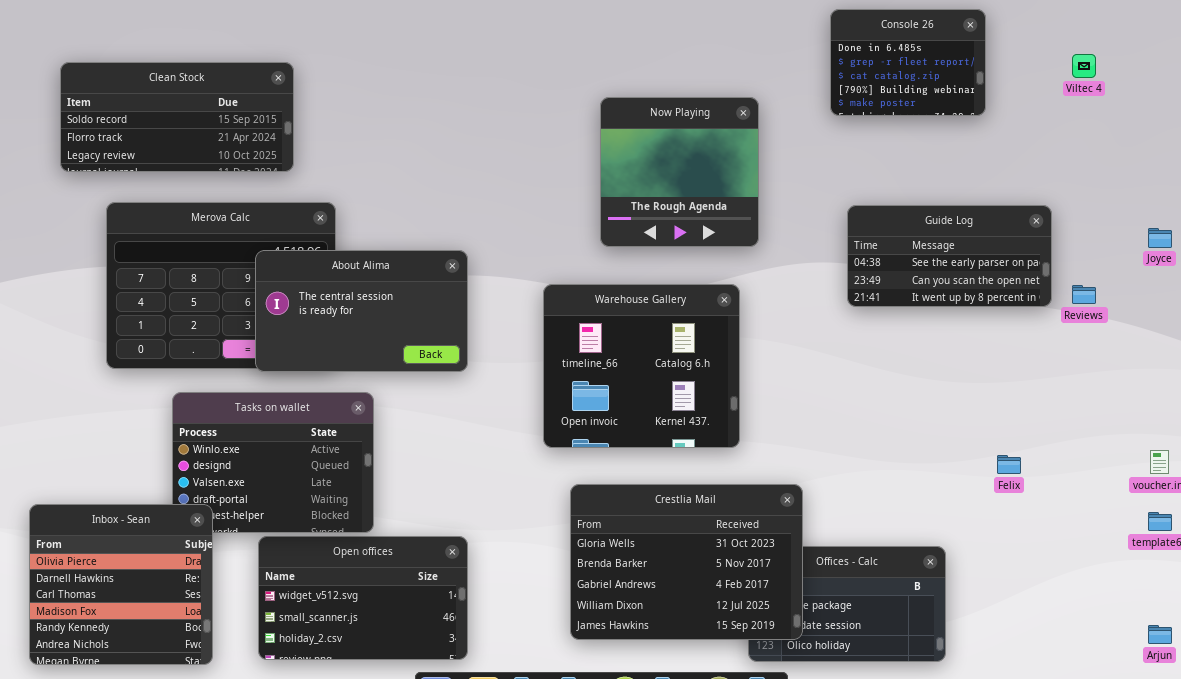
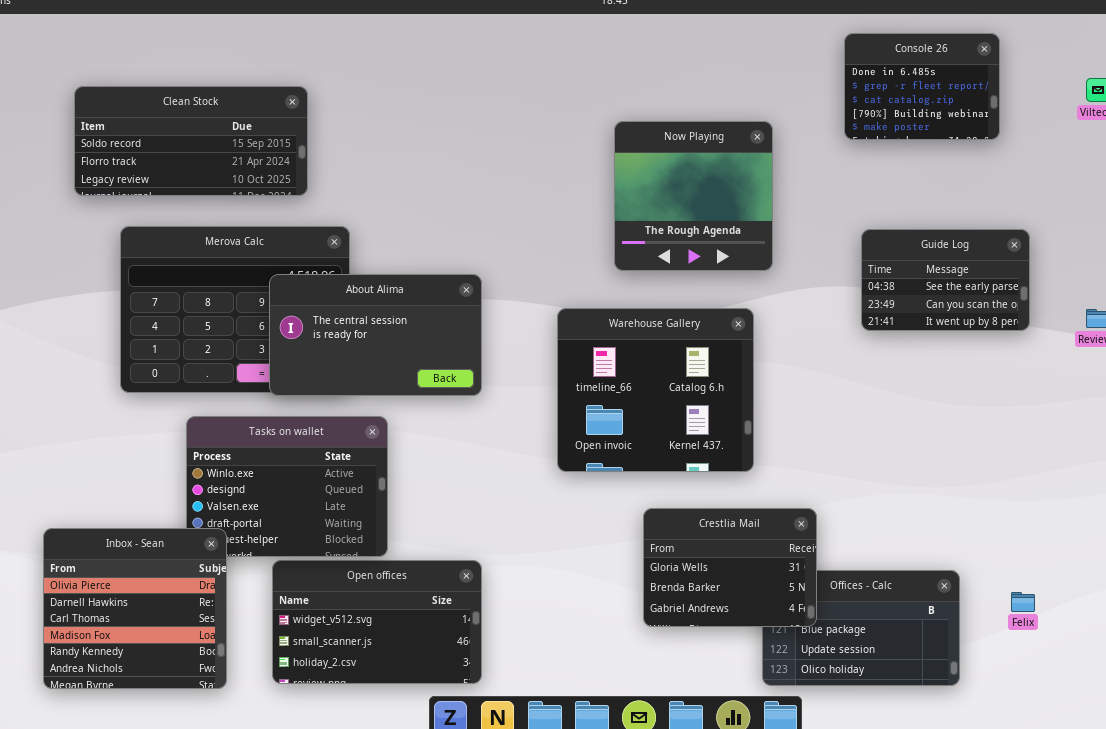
Guide Log: [847,205,1052,307] -> [861,229,1030,331], resized
Felix: [997,455,1021,474] -> [1011,592,1035,612], moved
Crestlia Mail: [570,484,803,640] -> [643,508,817,627], resized

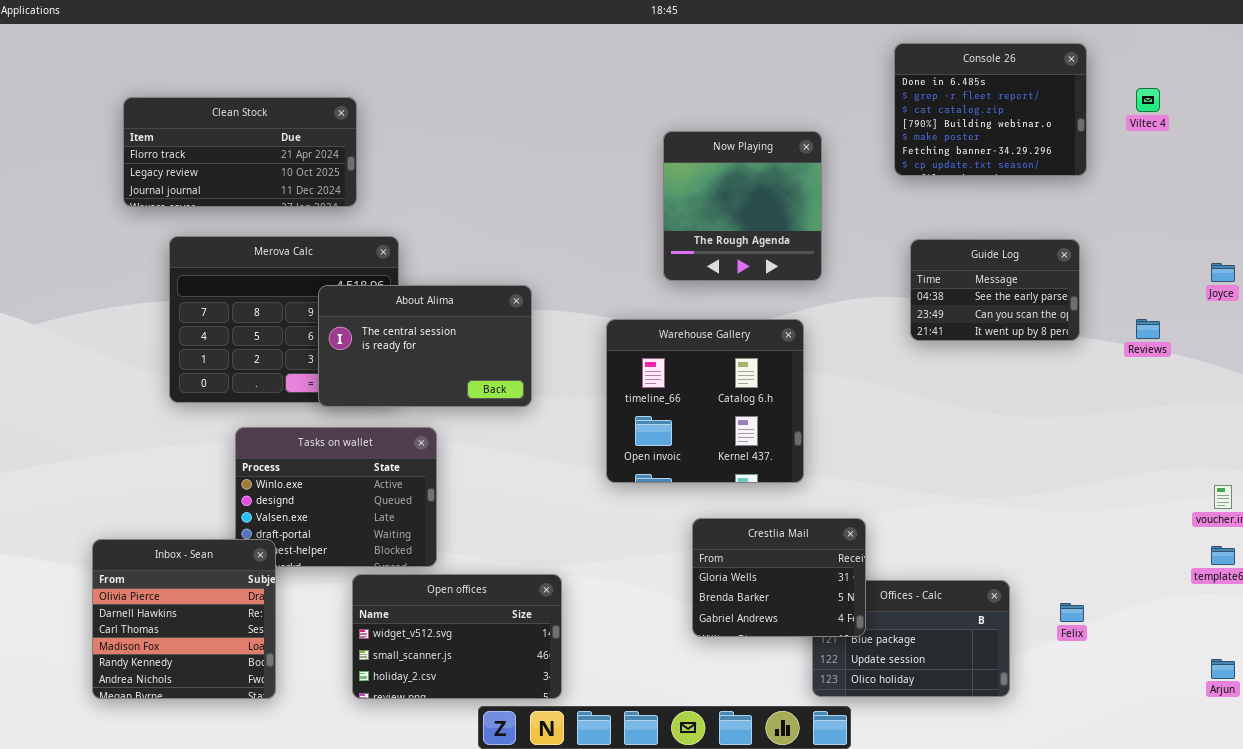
Console 26: [844,33,1000,140] -> [894,43,1087,176], resized
Clean Stock: [74,86,308,196] -> [123,97,357,207], scrolled down 1 row
Open offices: [272,560,482,684] -> [352,574,562,699], moved

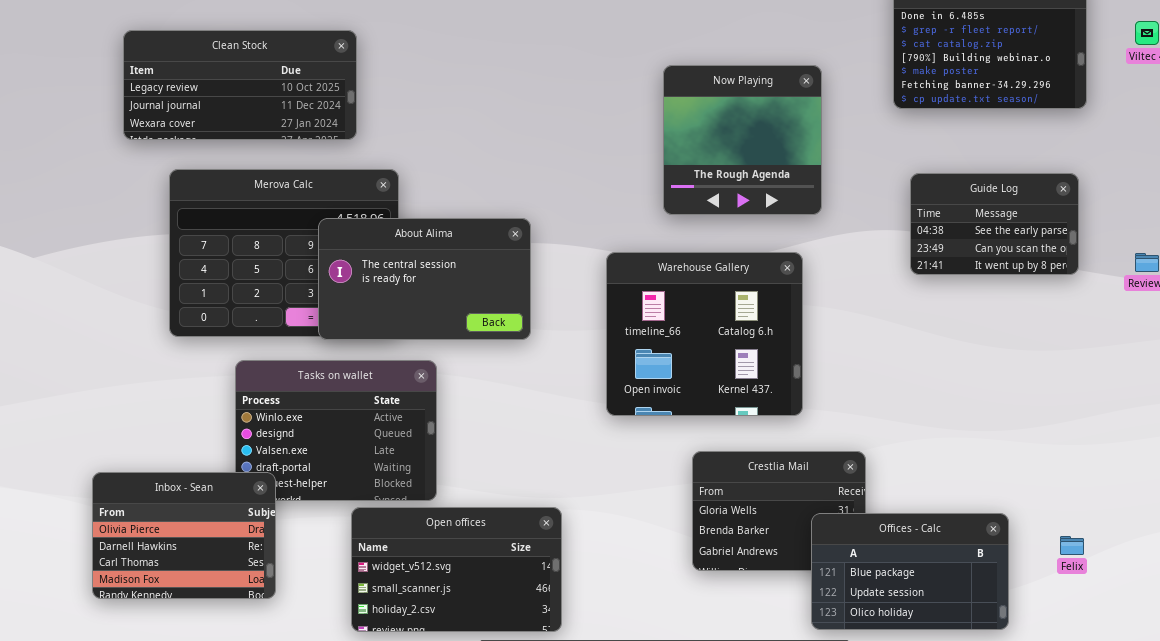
Clean Stock: [123,97,357,207] -> [123,30,357,140], scrolled down 1 row
Inbox - Sean: [92,539,276,699] -> [92,472,276,599], resized
Offices - Calc: [812,580,1010,697] -> [811,513,1009,630], raised

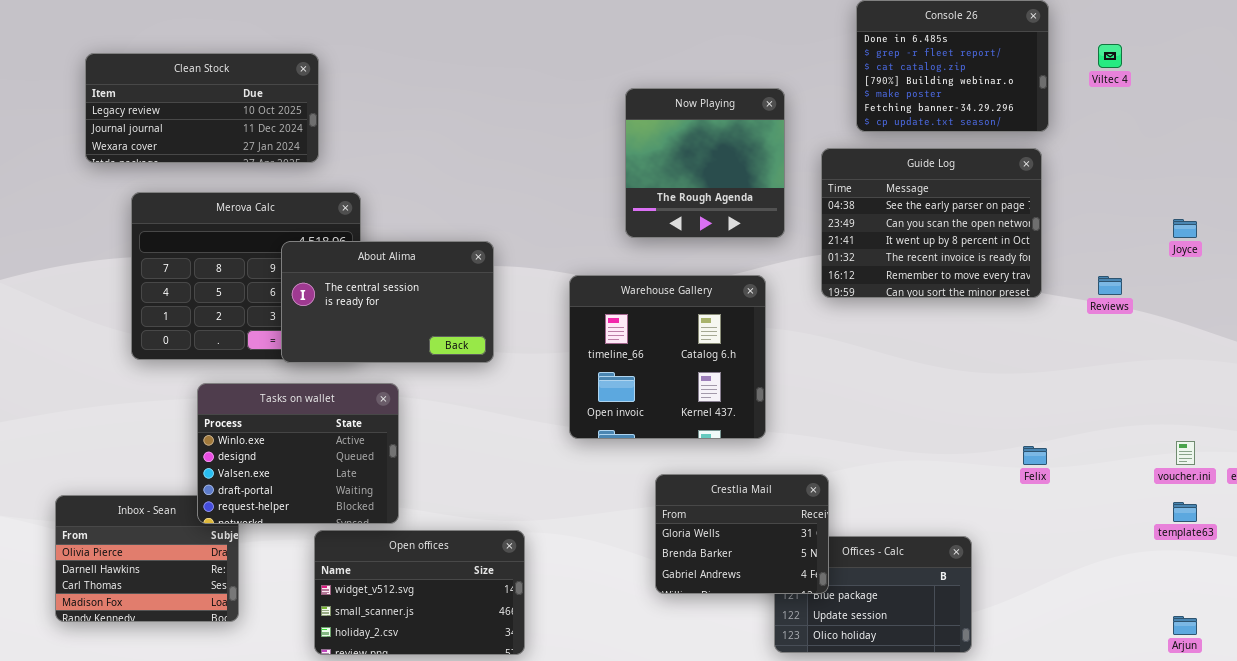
Guide Log: [910,173,1079,275] -> [821,148,1042,298], resized
Tasks on wallet: [235,360,437,501] -> [197,383,399,524], raised
Crestlia Mail: [692,451,866,571] -> [655,474,829,594], raised
Felix: [1060,536,1084,555] -> [1023,446,1047,465], moved

